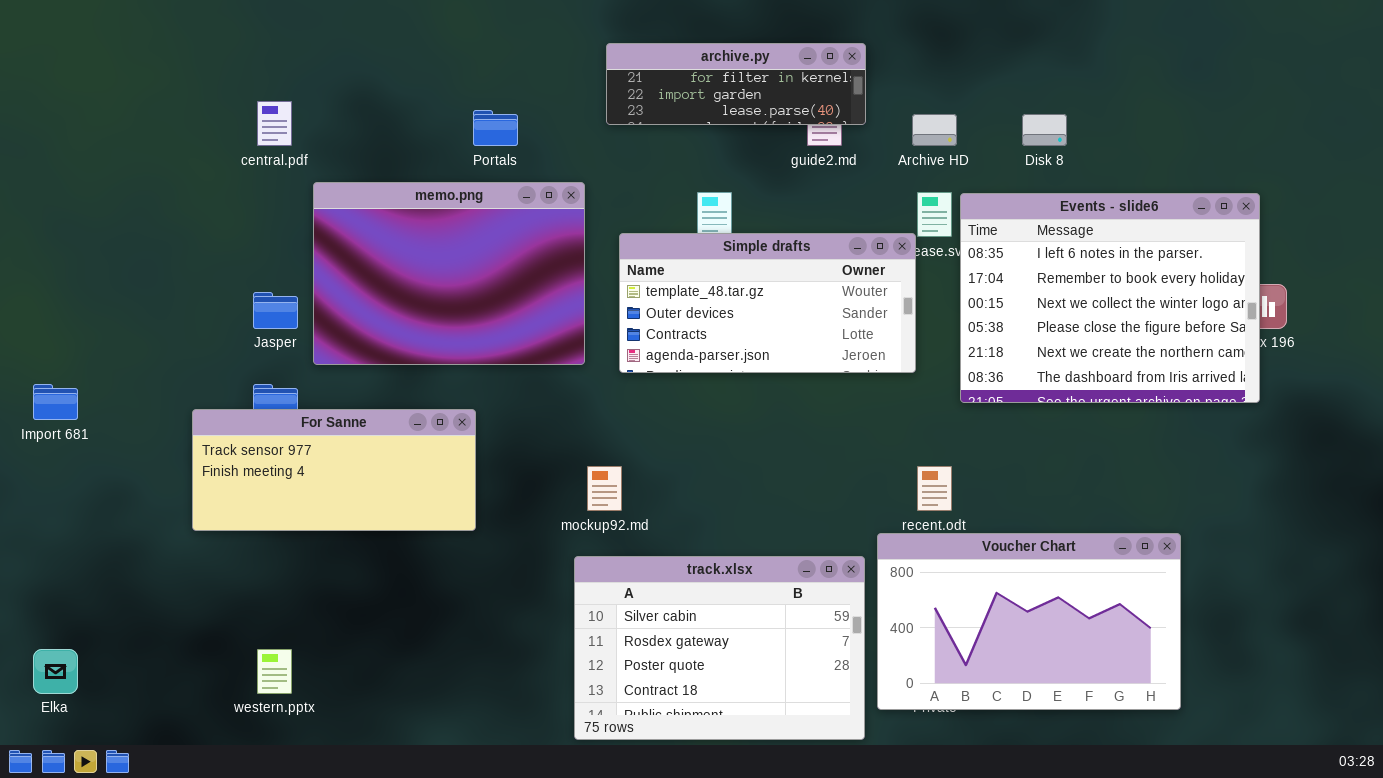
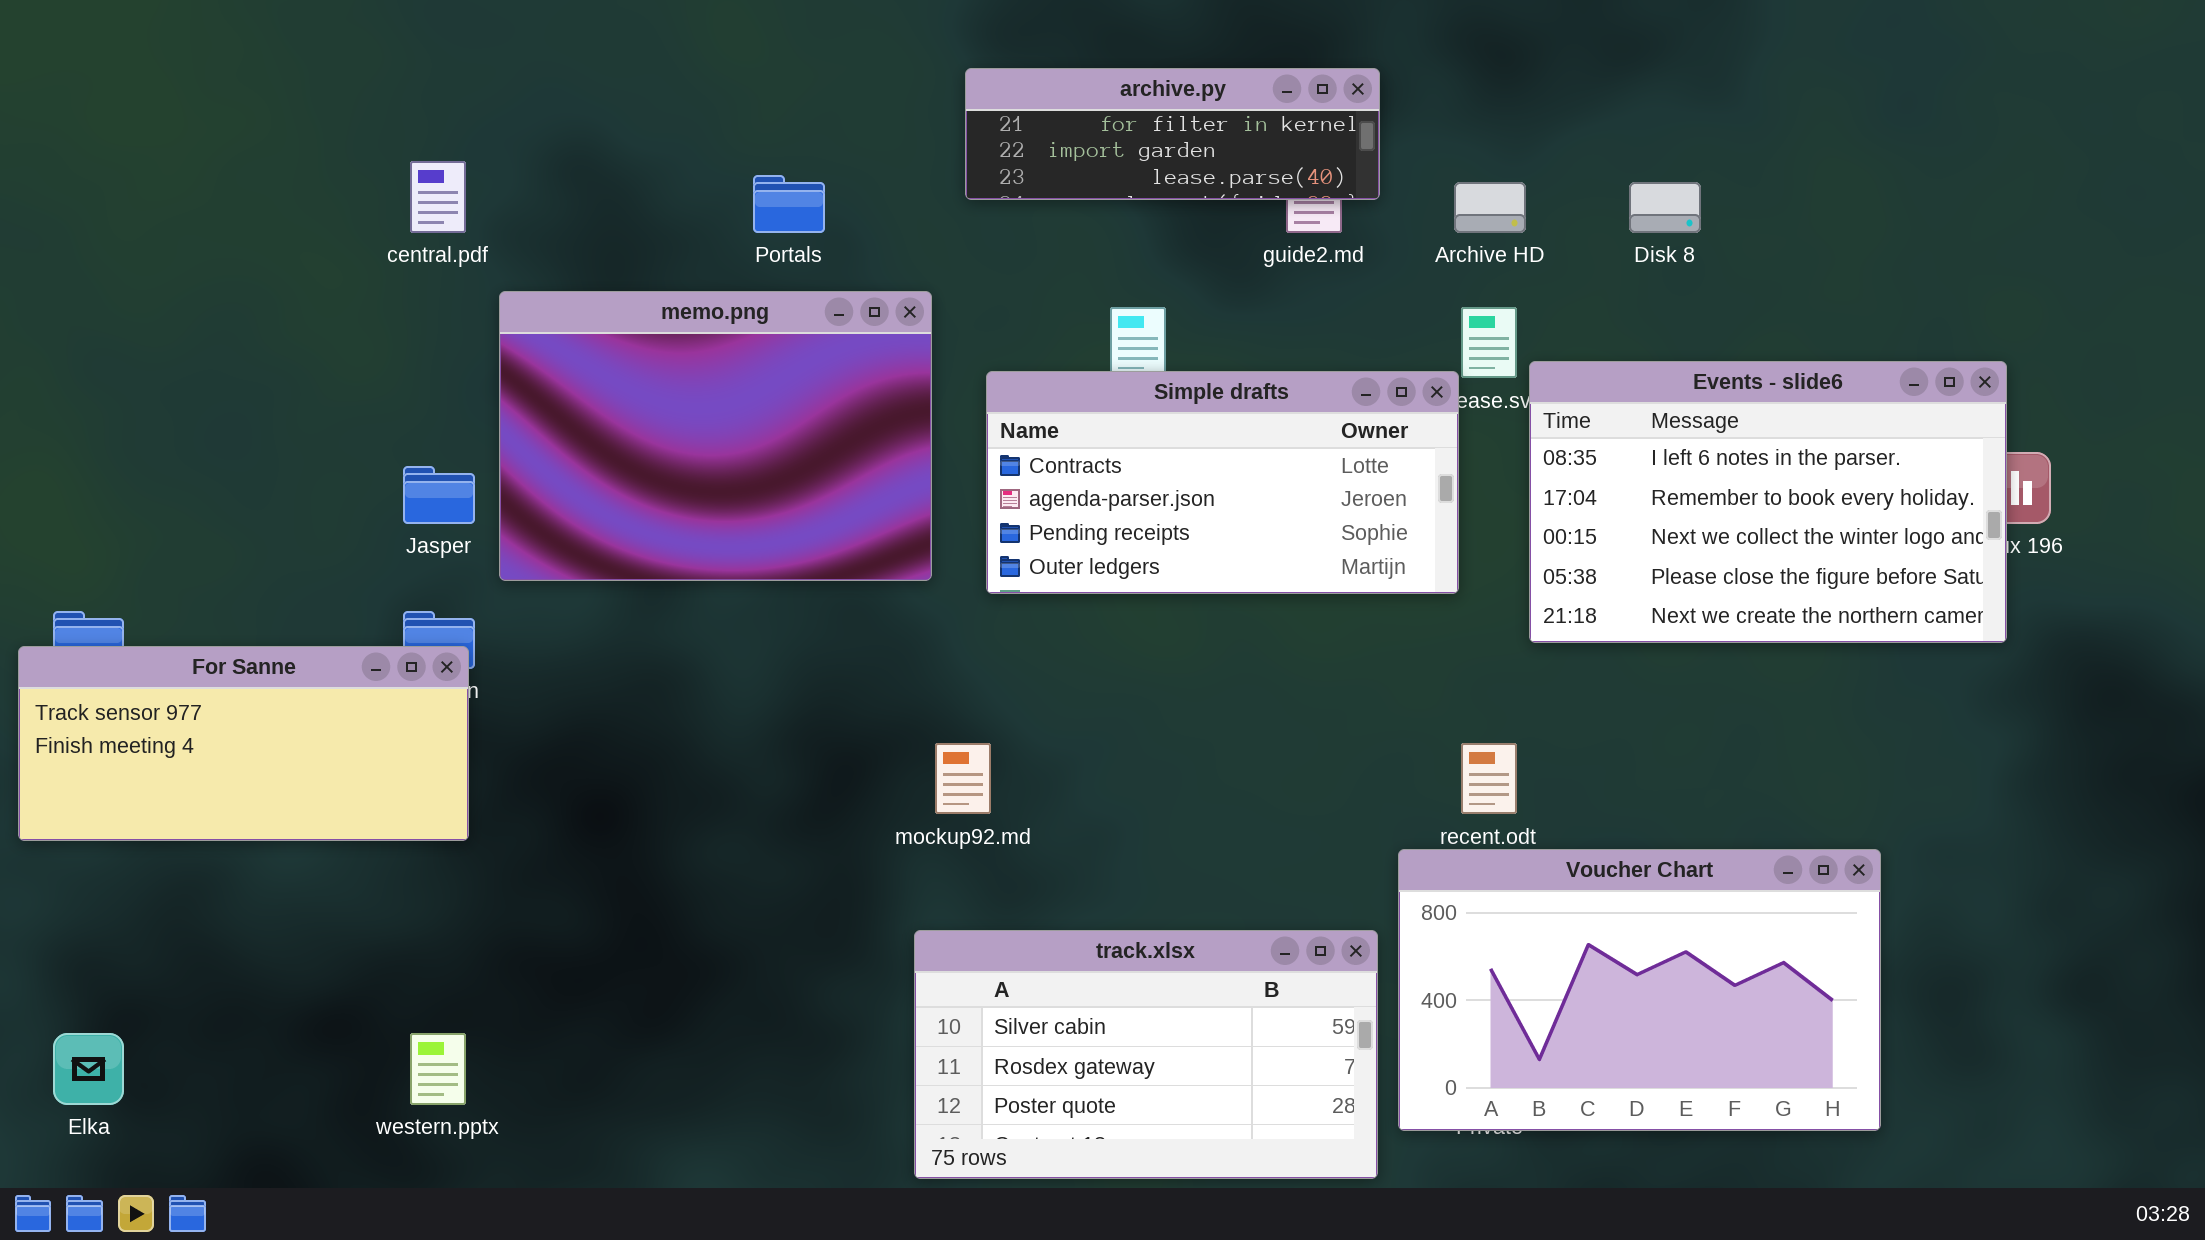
Events - slide6: [960,193,1260,403] -> [1529,361,2007,643], resized
Simple drafts: [619,233,916,373] -> [986,371,1459,594], scrolled down 2 rows
For Sanne: [192,409,476,531] -> [18,646,469,841], moved
track.xlsx: [574,556,865,740] -> [914,930,1378,1179], resized

